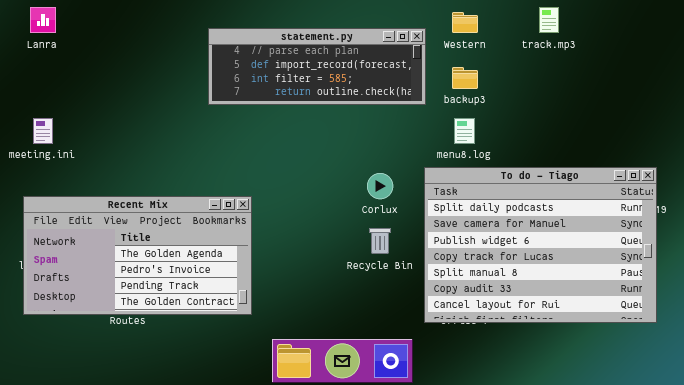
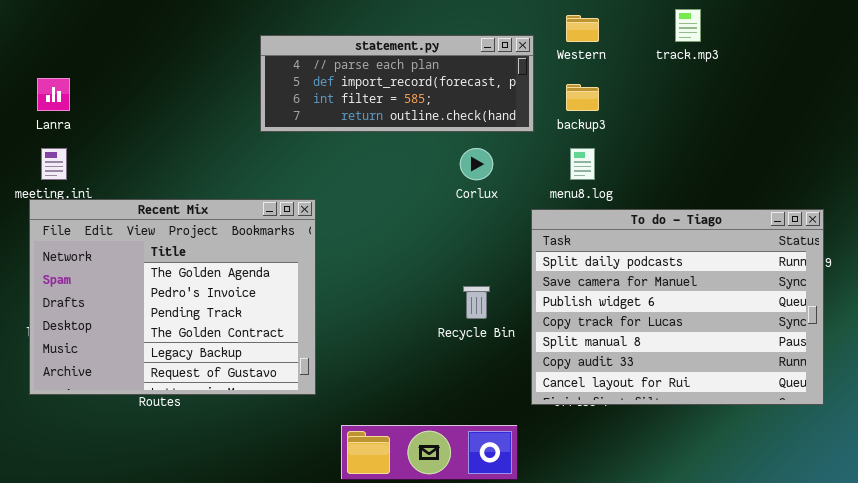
Lanra: [30,7,56,33] -> [37,78,70,111], moved
Corlux: [367,173,393,199] -> [460,148,493,180], moved
Recent Mix: [23,196,252,315] -> [29,199,316,395], resized

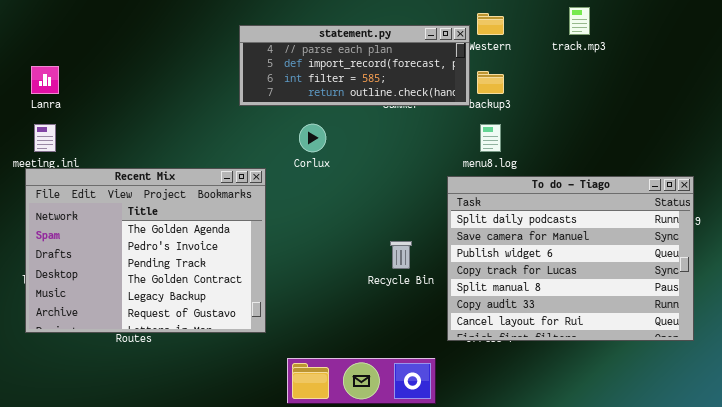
statement.py: [260,35,534,132] -> [239,25,470,106], moved
Corlux: [460,148,493,180] -> [299,124,326,152], moved

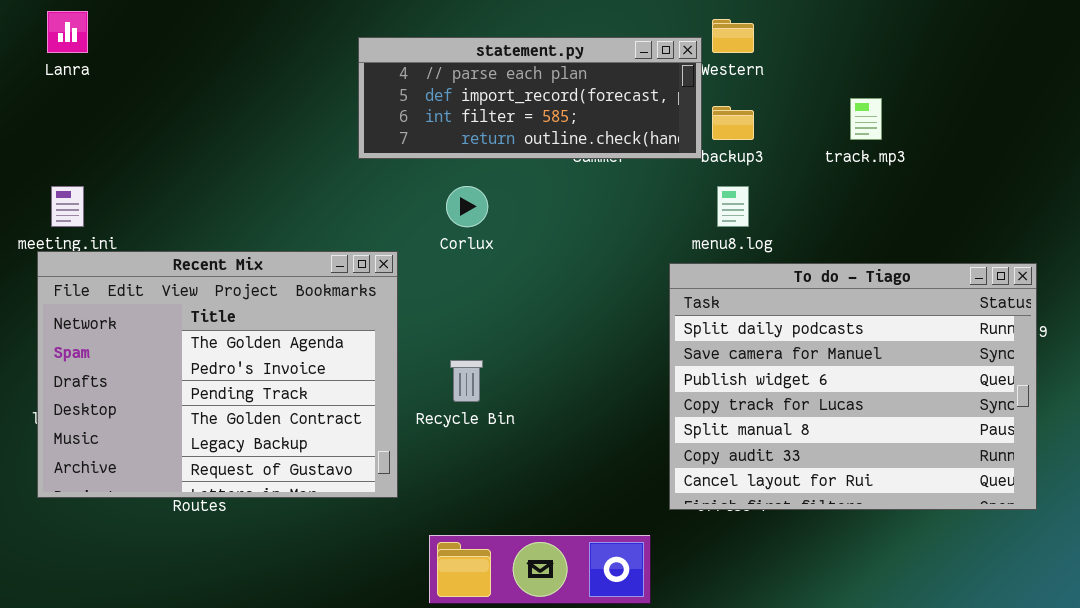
track.mp3: [569,7,590,35] -> [850,98,882,140], moved
Lanra: [31,66,59,94] -> [47,11,88,53], moved
Recycle Bin: [390,241,412,269] -> [450,360,483,402], moved

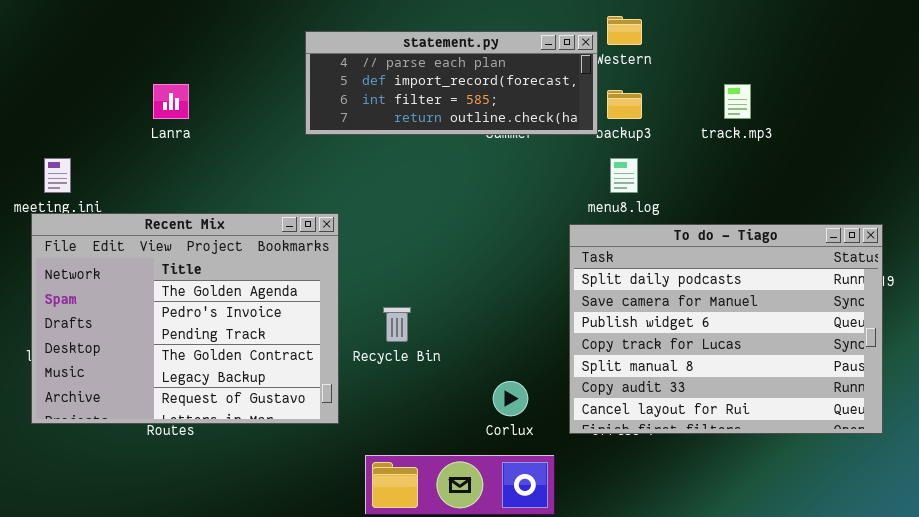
Lanra: [47,11,88,53] -> [153,84,189,119], moved
Corlux: [446,186,488,227] -> [493,381,528,416], moved

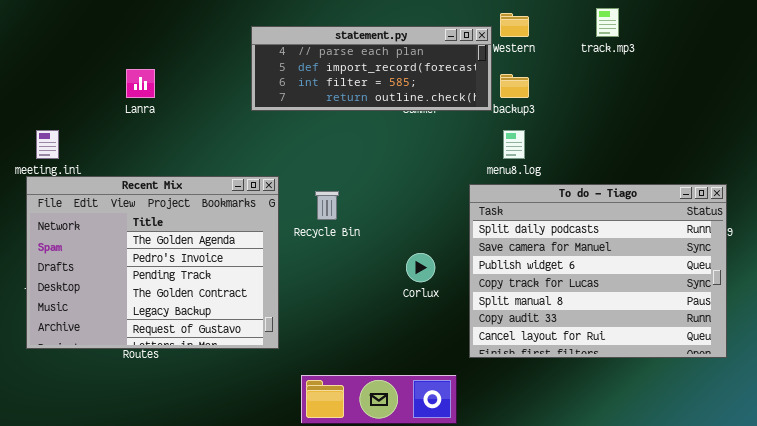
track.mp3: [724,84,751,119] -> [596,8,619,37], moved
Recycle Bin: [383,307,411,342] -> [315,191,339,220], moved
Corlux: [493,381,528,416] -> [406,253,435,282], moved

